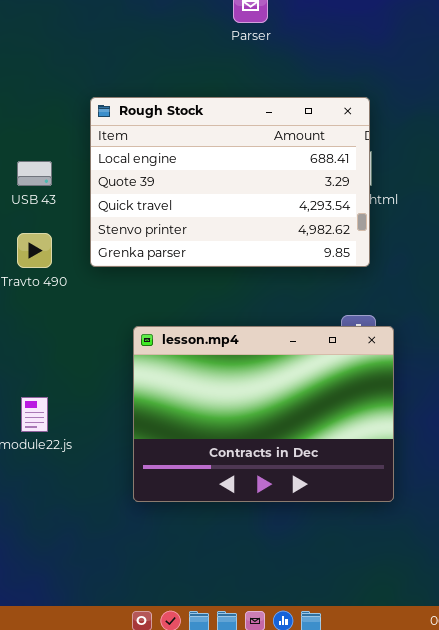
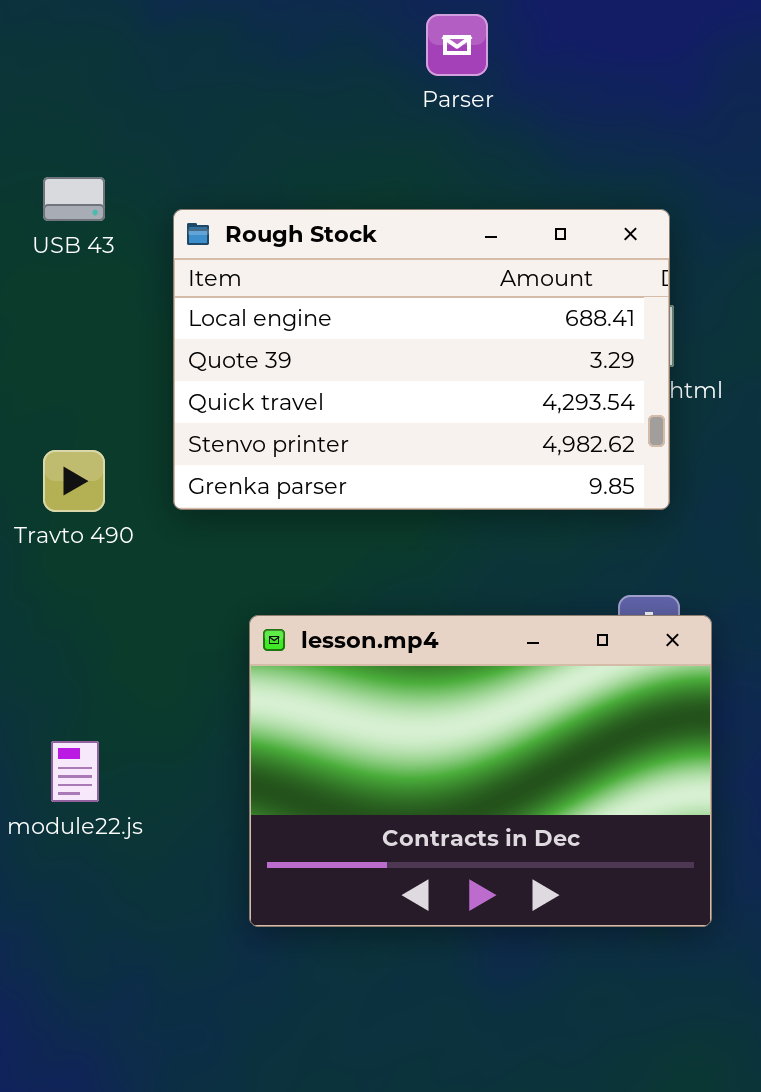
USB 43: [17,161,52,186] -> [43,177,105,221], moved

